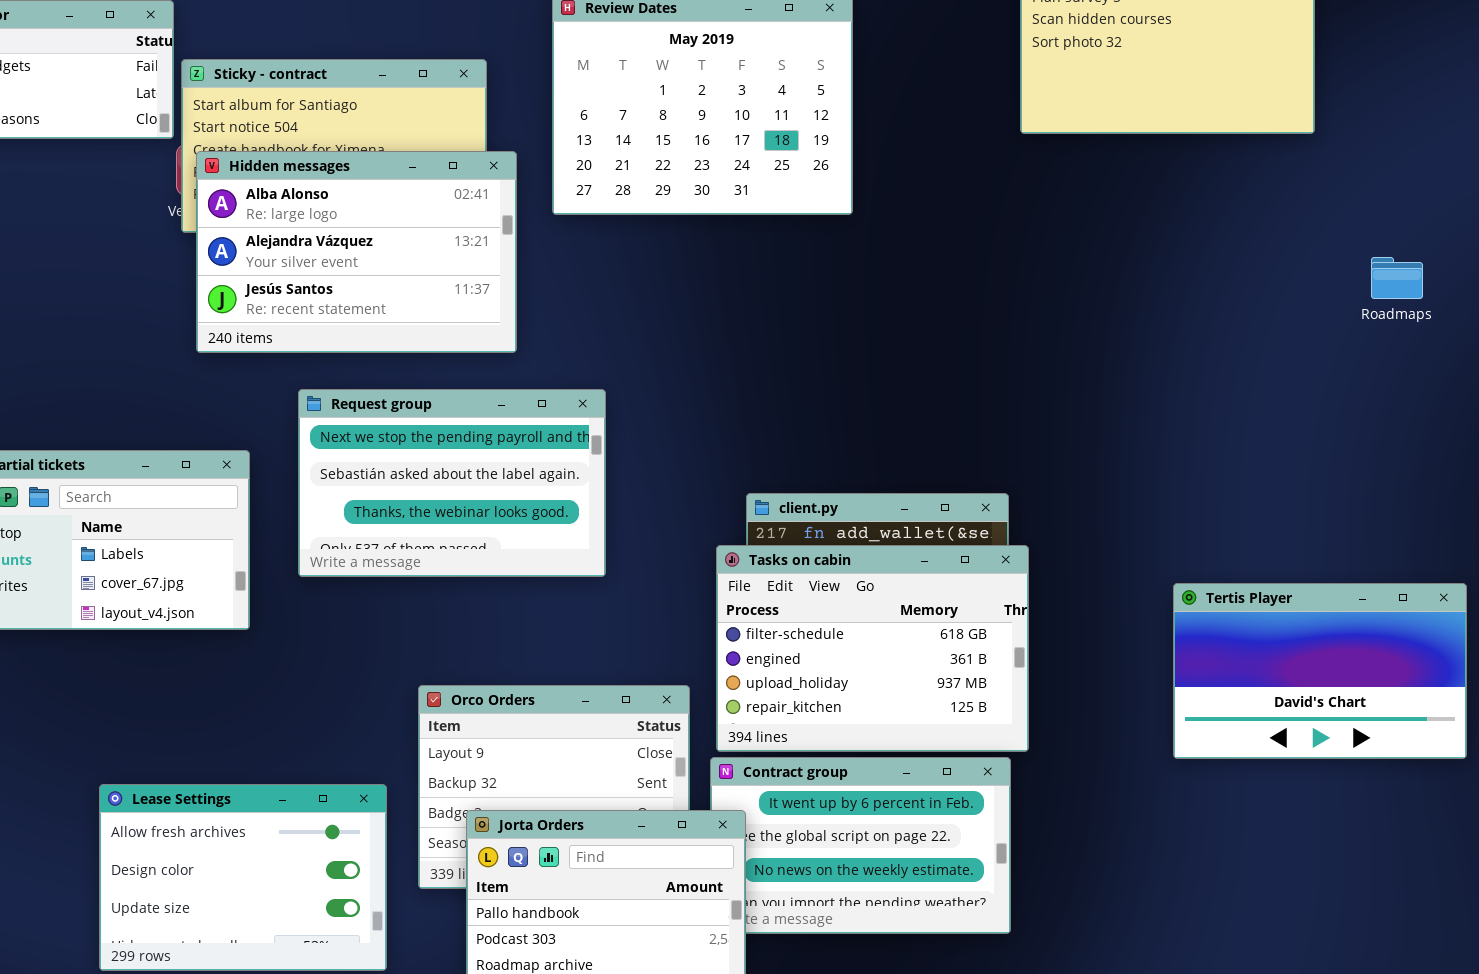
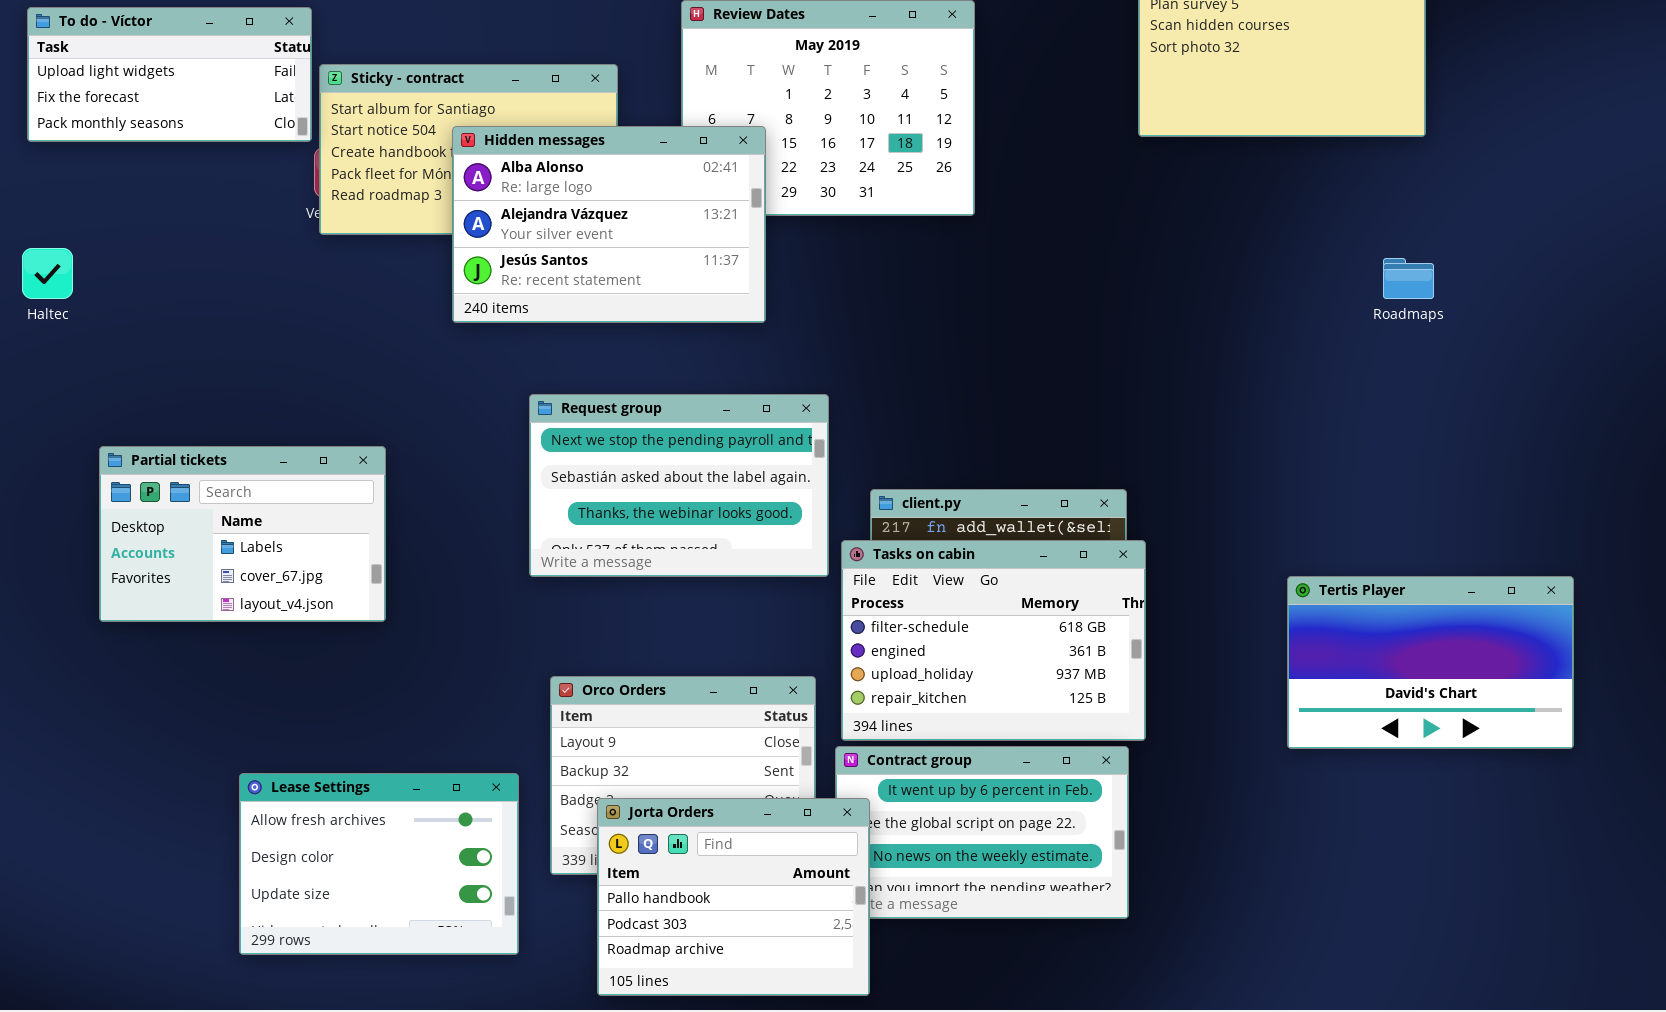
Hidden messages: [196,151,517,353] -> [452,126,766,323], moved
Roadmaps: [1371,257,1423,299] -> [1383,258,1434,299], moved
Request group: [298,389,606,577] -> [529,394,829,577], moved

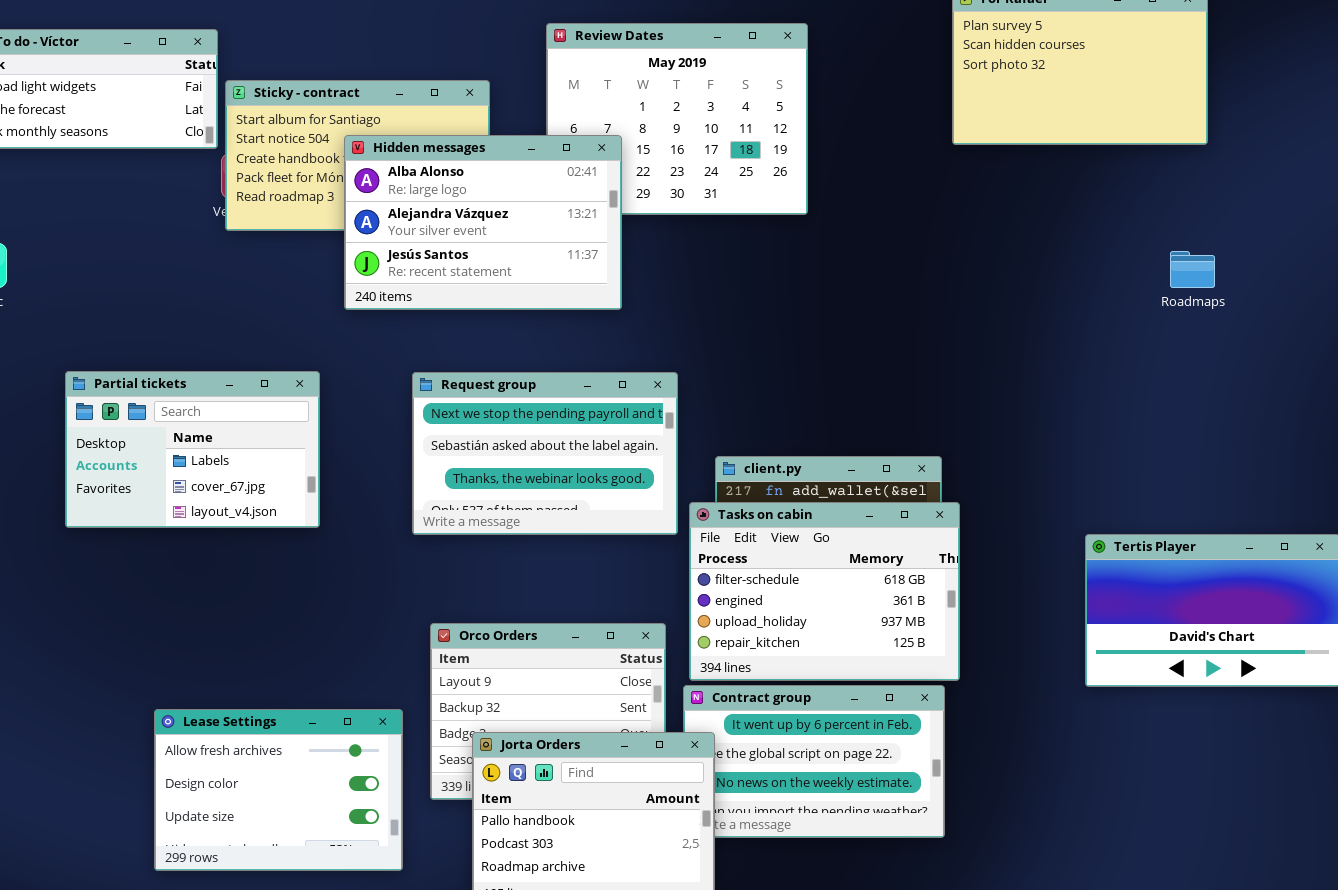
Partial tickets: [99,446,386,622] -> [65,371,320,528], moved

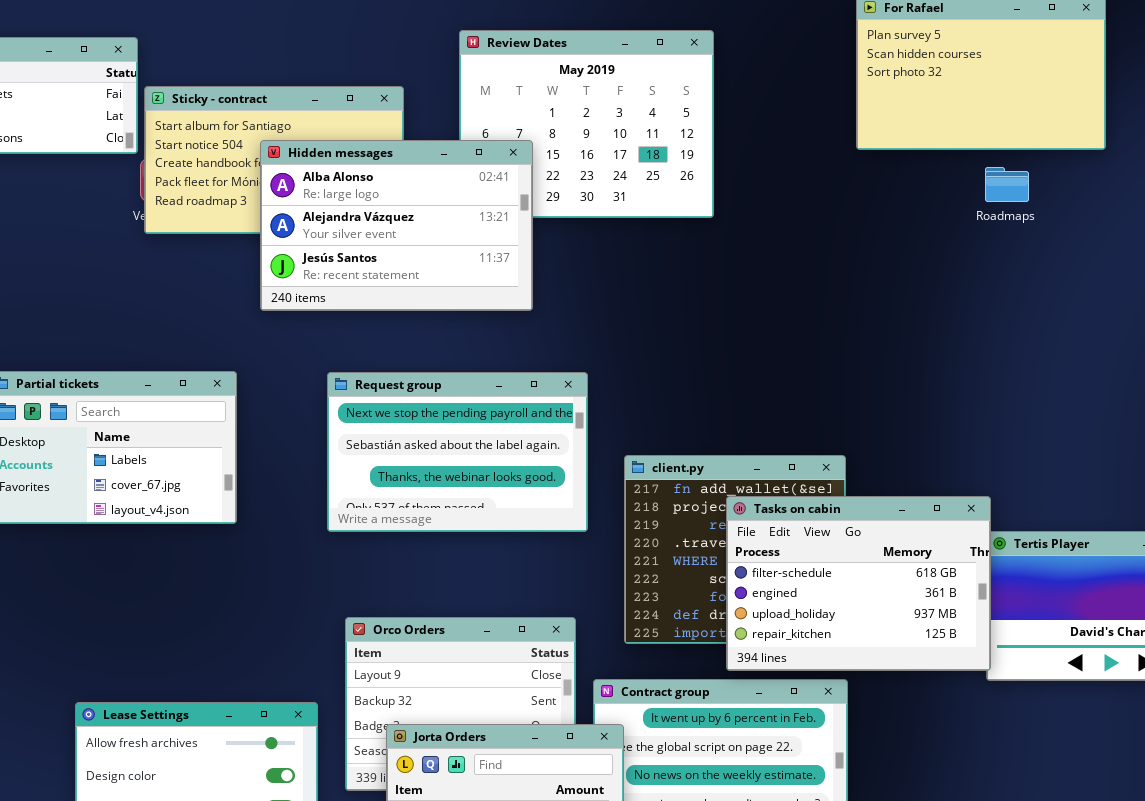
Roadmaps: [1170,251,1215,288] -> [985,167,1029,202], moved
Tasks on cabin: [689,502,960,681] -> [726,496,991,671], moved

